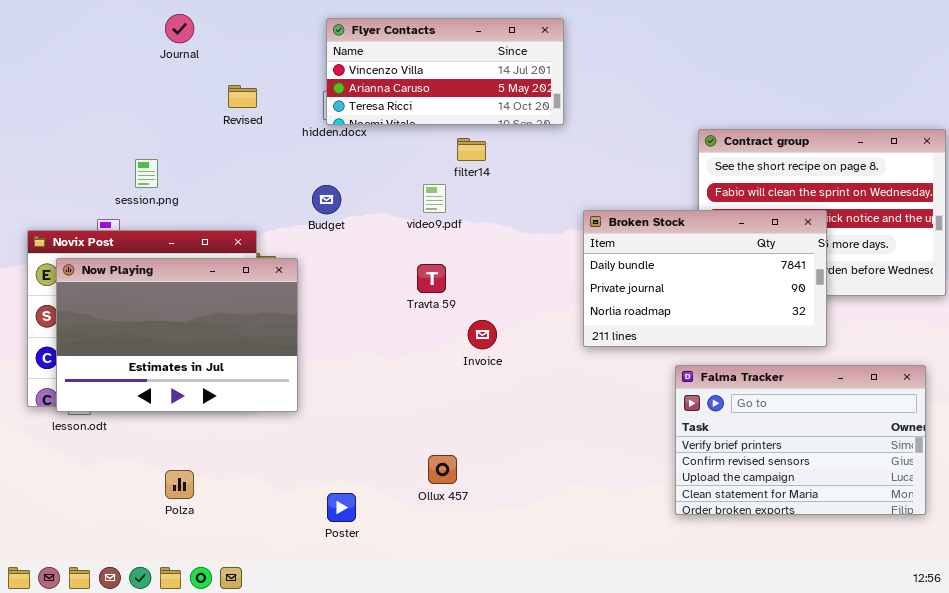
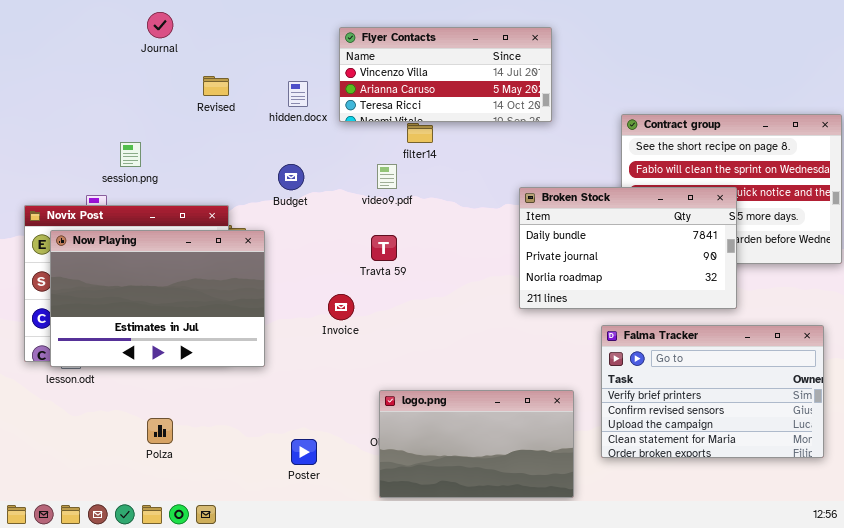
Flyer Contacts: [326,18,564,125] -> [339,27,552,122], moved
Invoice: [468,320,497,349] -> [328,294,354,320], moved
logo.png: none -> [379,390,574,498], opened

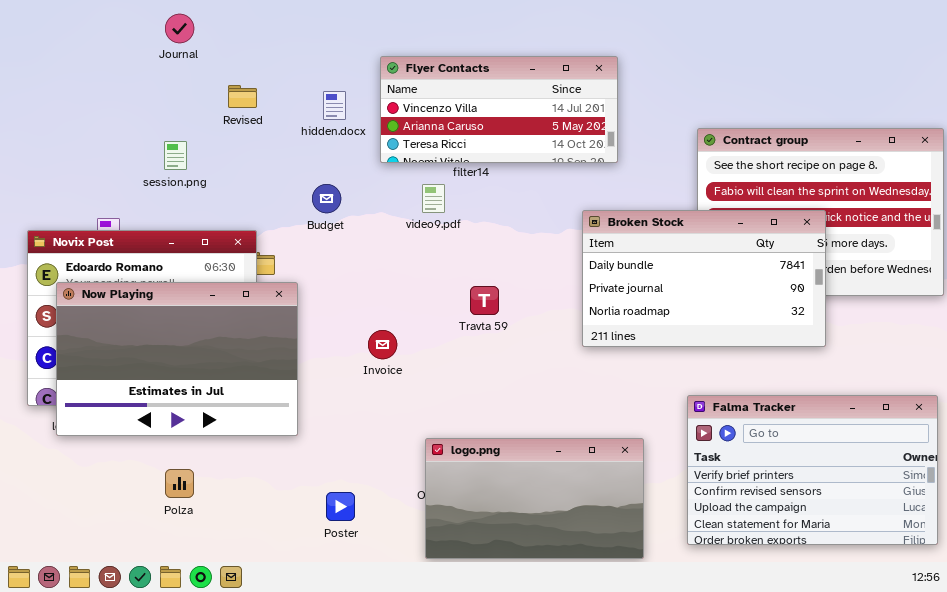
Flyer Contacts: [339,27,552,122] -> [380,56,618,163], moved
session.png: [120,142,141,167] -> [164,141,187,170], moved
Now Playing: [50,230,265,367] -> [56,282,298,436], moved
Travta 59: [371,235,397,261] -> [470,286,499,315], moved
Falma Tracker: [601,325,824,458] -> [687,395,938,545], moved

